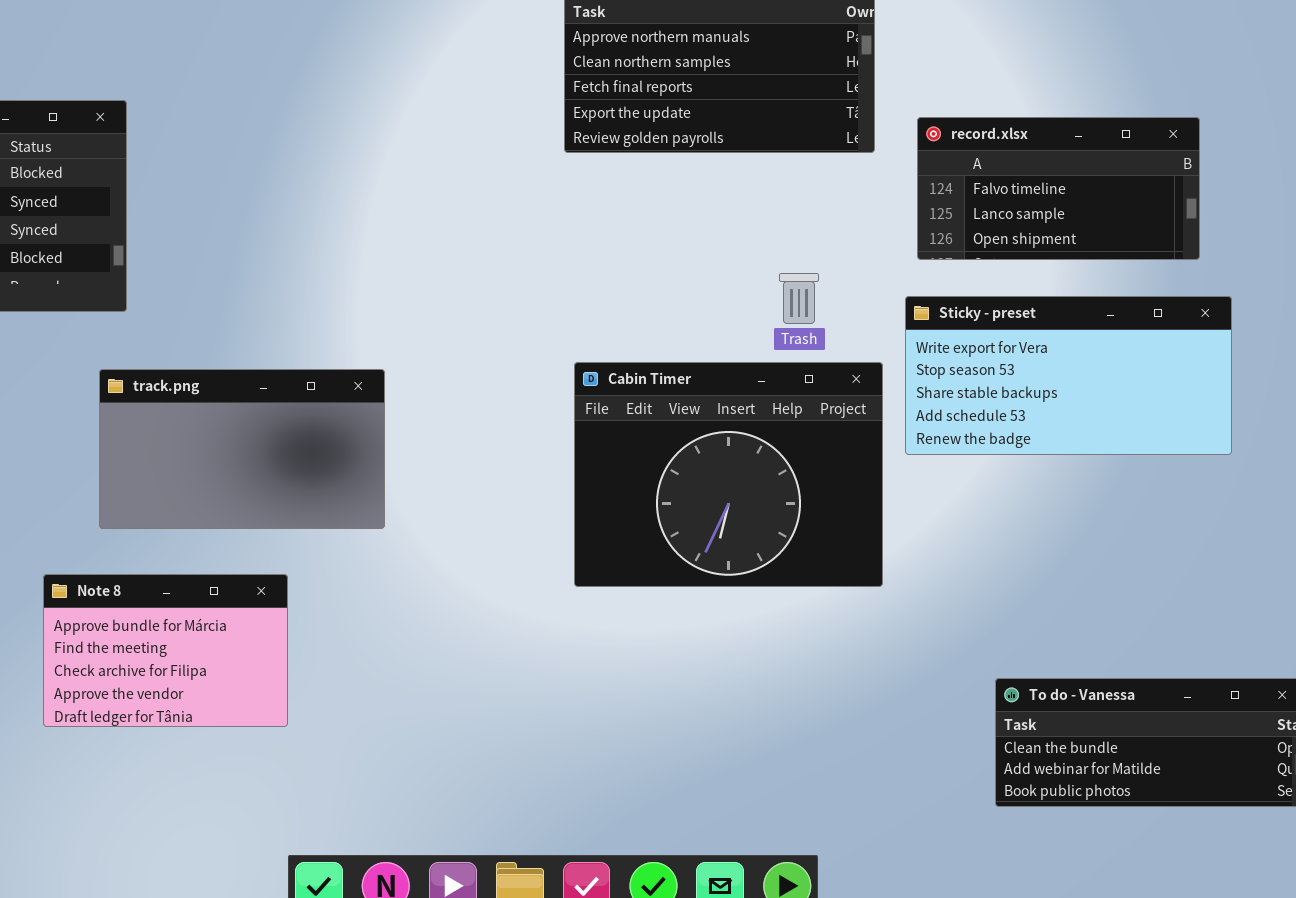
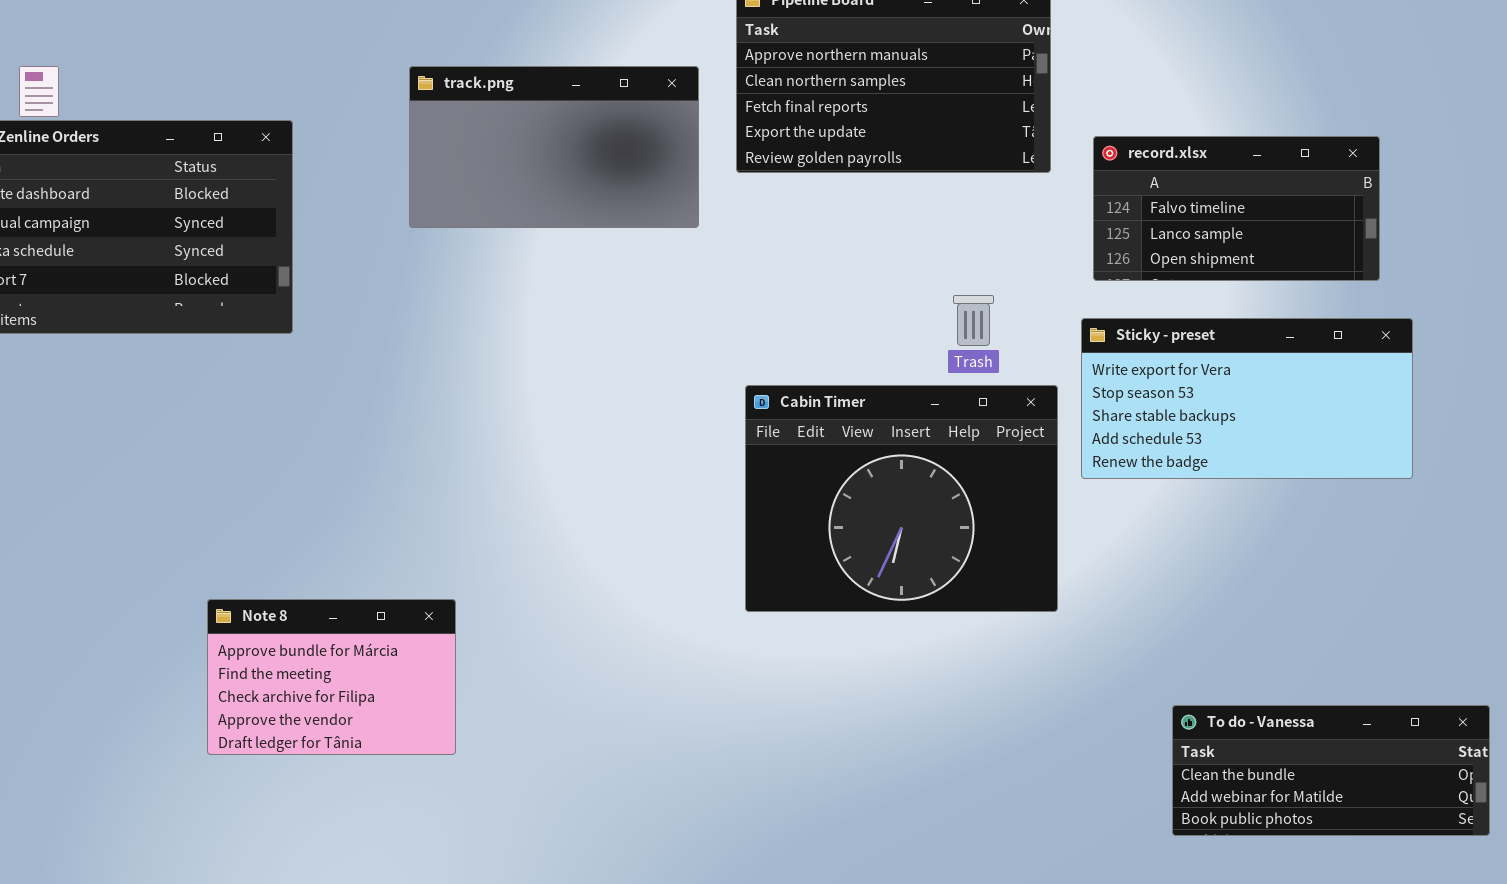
track.png: [99,369,385,529] -> [409,66,699,228], moved

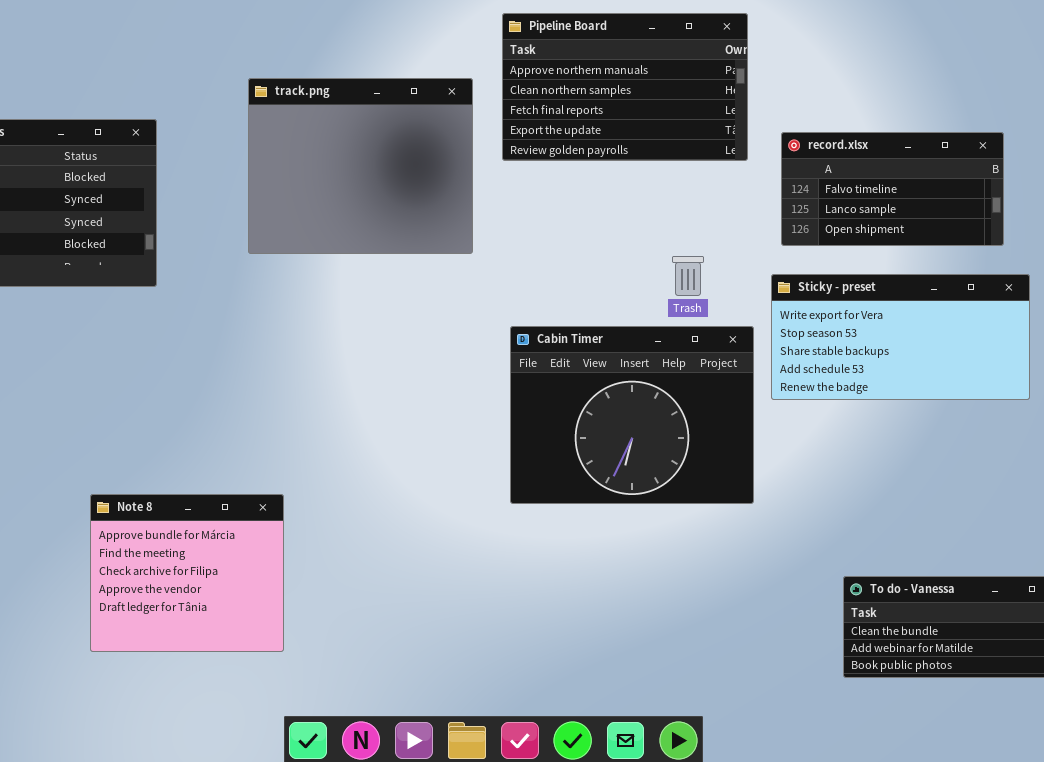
track.png: [409,66,699,228] -> [248,78,473,254], resized
Note 8: [207,599,456,755] -> [90,494,284,652], resized

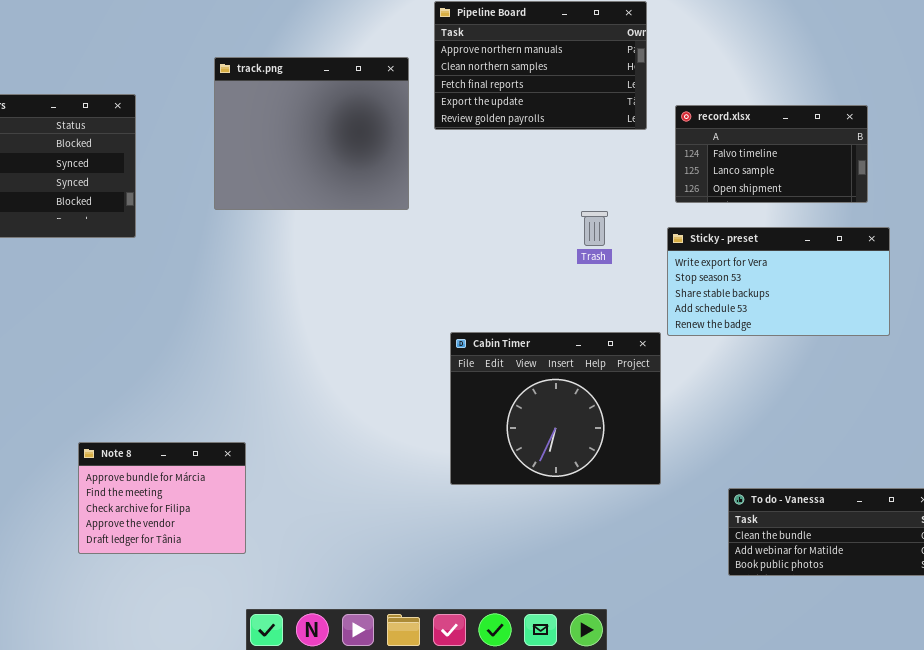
Cabin Timer: [510,326,754,504] -> [450,332,661,485], moved
Note 8: [90,494,284,652] -> [78,442,246,554], resized

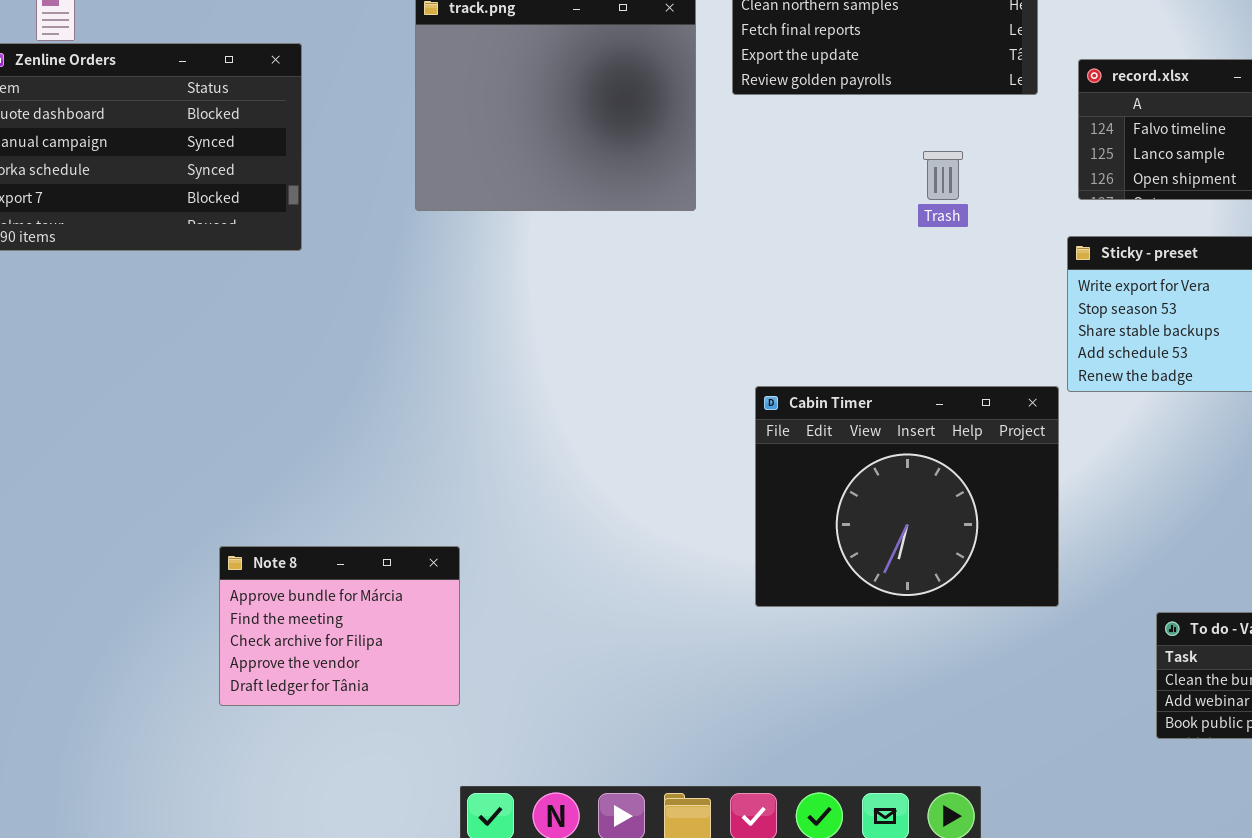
Trash: [581,211,608,246] -> [923,151,963,200], moved

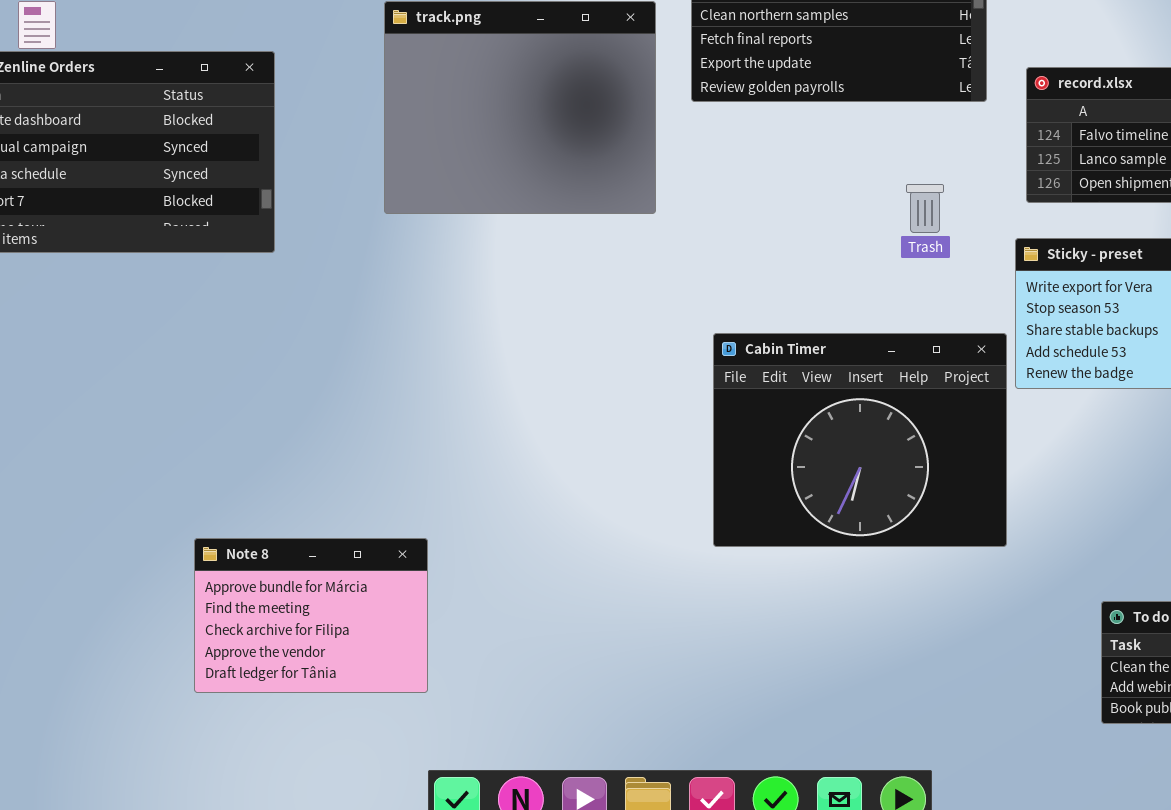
Trash: [923,151,963,200] -> [906,184,944,233], moved
Cabin Timer: [755,386,1059,607] -> [713,333,1007,547], moved

